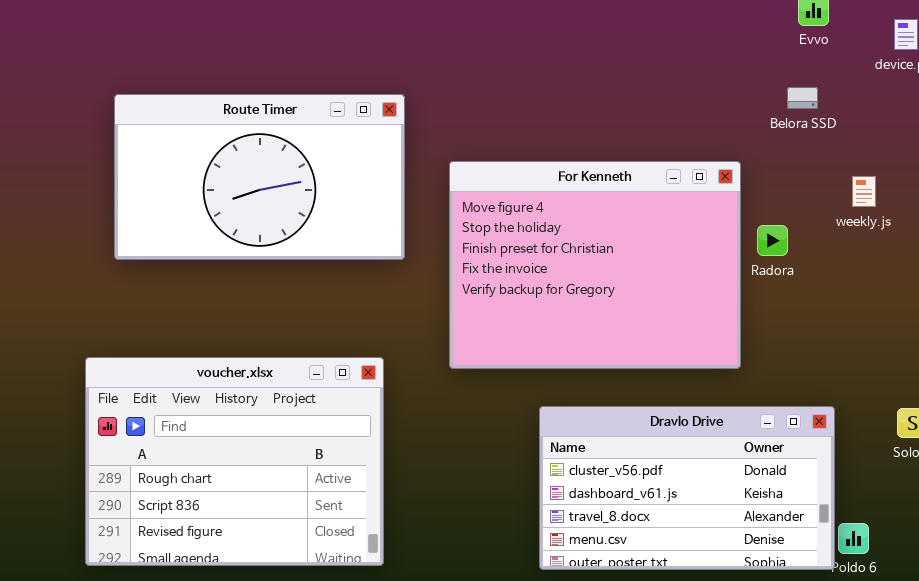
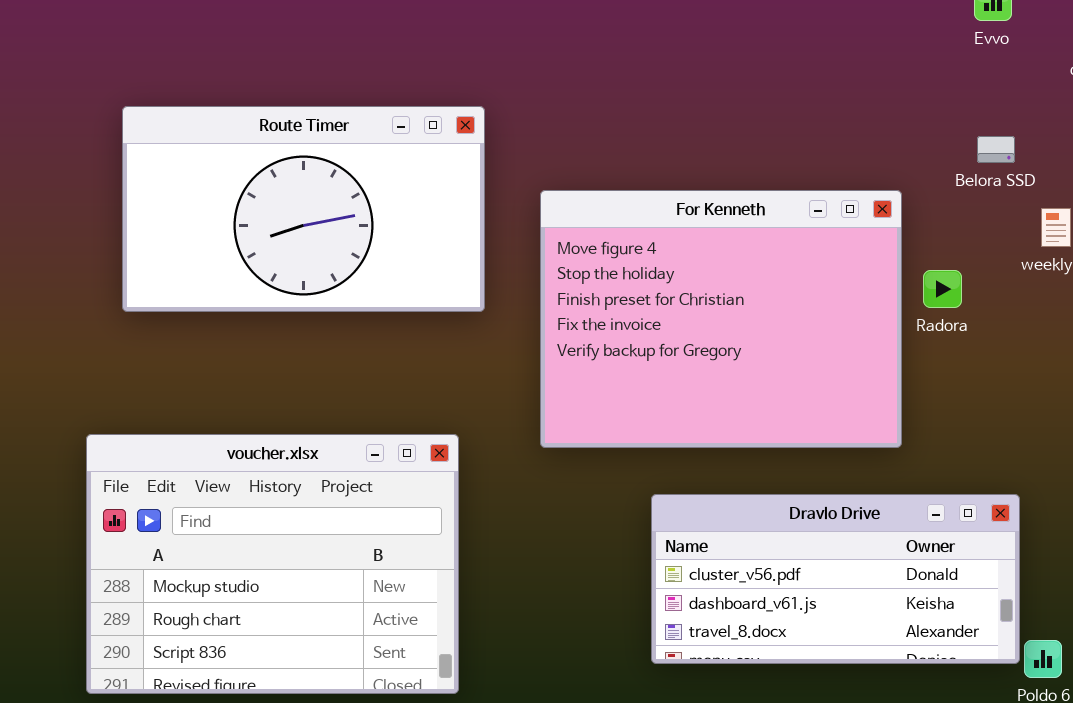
Belora SSD: [787,87,818,109] -> [977,136,1015,163], moved
voucher.xlsx: [85,357,384,566] -> [86,434,459,694], scrolled up 1 row
Dravlo Drive: [539,406,835,570] -> [651,494,1020,664], resized

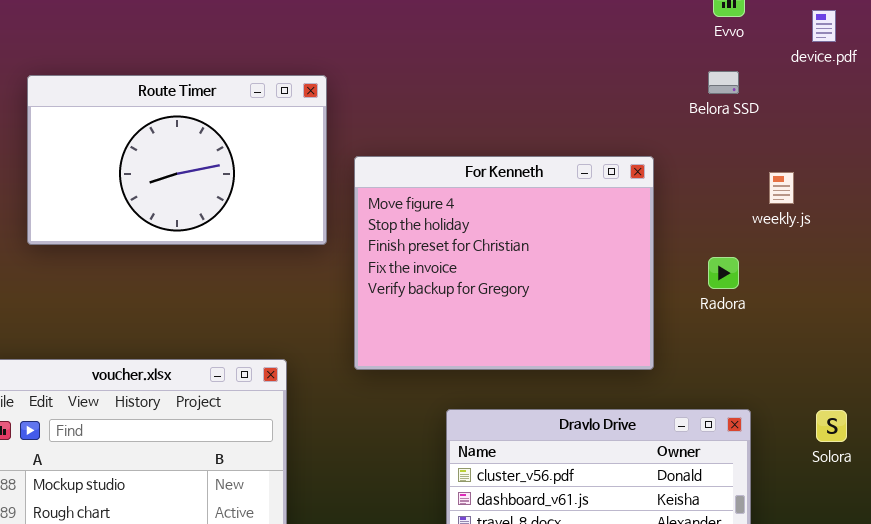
Route Timer: [122,106,485,312] -> [27,75,327,245], moved
Belora SSD: [977,136,1015,163] -> [708,71,739,94], moved
Radora: [923,270,962,308] -> [708,257,739,289], moved

